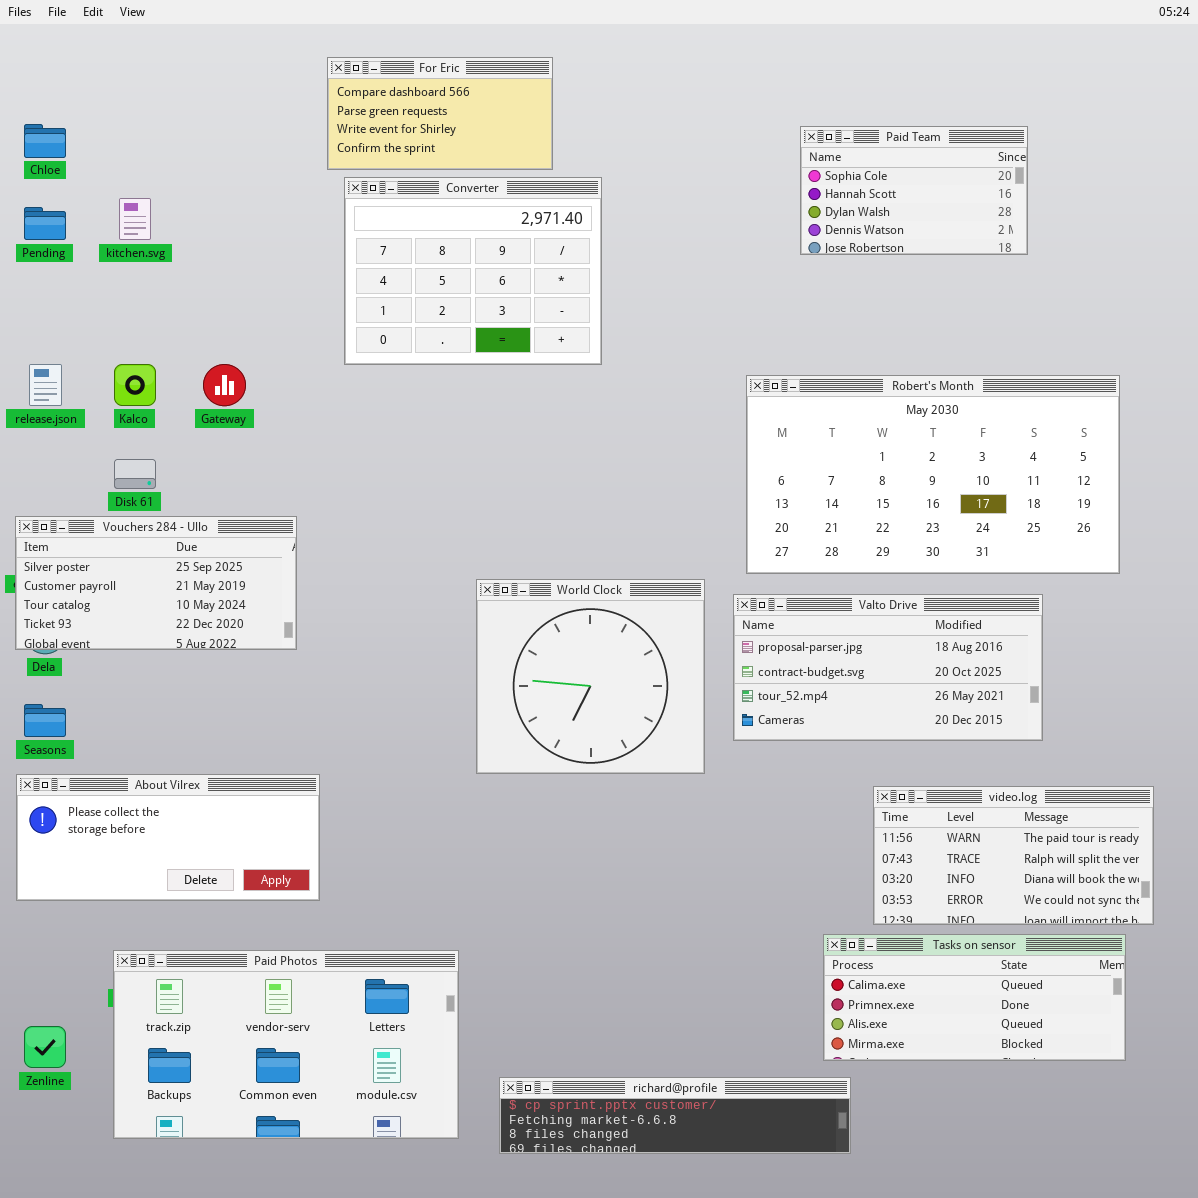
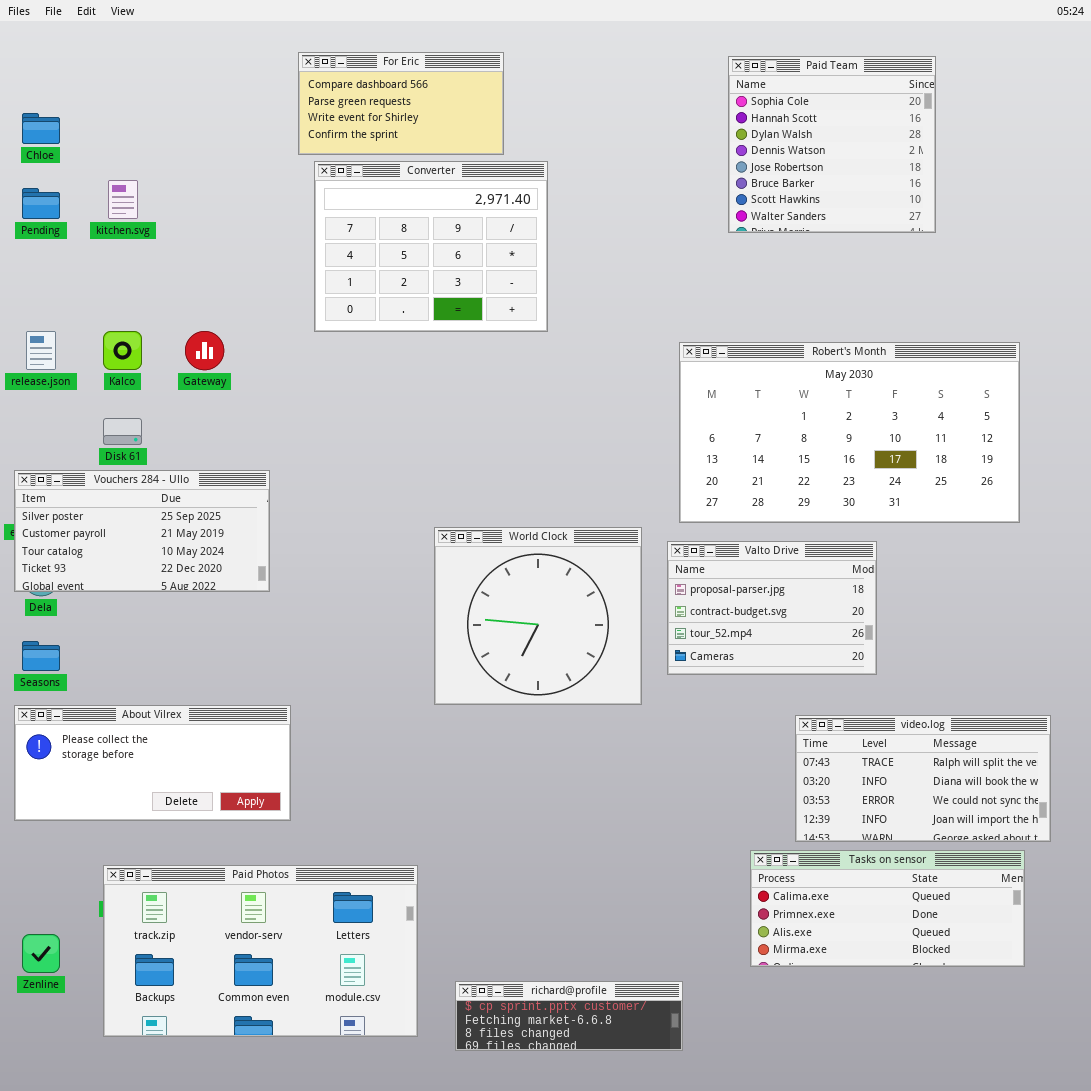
Paid Team: [800,126,1028,255] -> [728,56,936,233], resized
Valto Drive: [733,594,1043,741] -> [667,541,877,675], resized
video.log: [873,786,1154,925] -> [795,715,1051,842], scrolled down 1 row
richard@profile: [499,1077,851,1154] -> [455,981,683,1051], resized

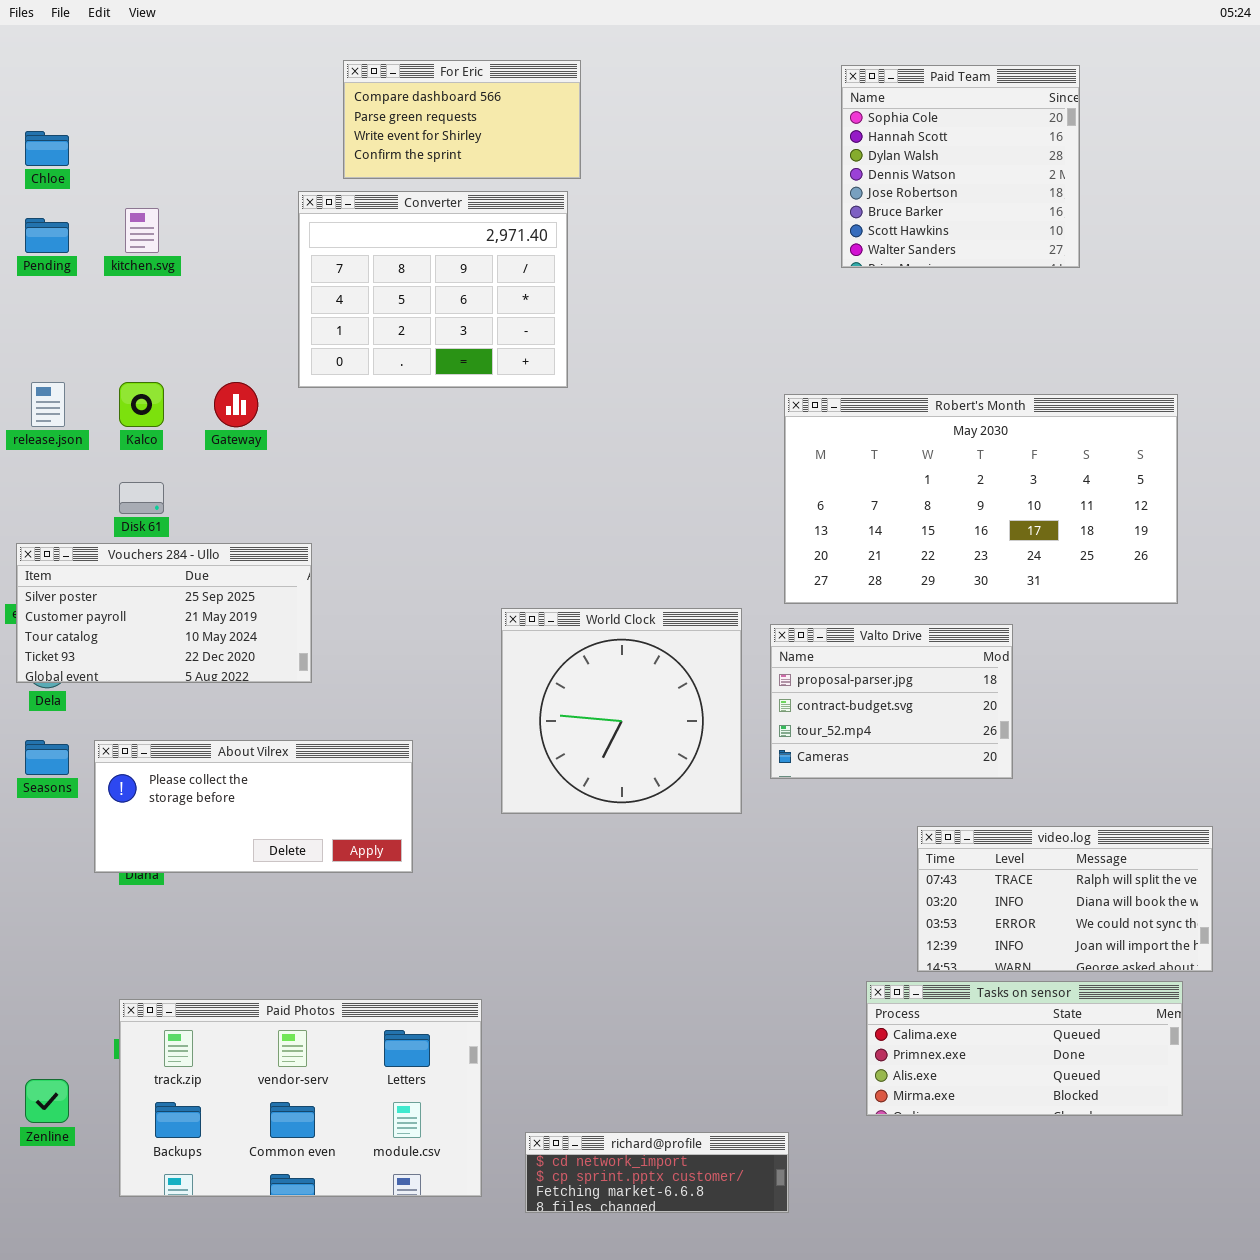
Converter: [314,161,548,332] -> [298,191,568,388], moved
About Vilrex: [14,705,291,821] -> [94,740,413,873], moved
richard@profile: [455,981,683,1051] -> [525,1132,789,1213], scrolled up 1 row

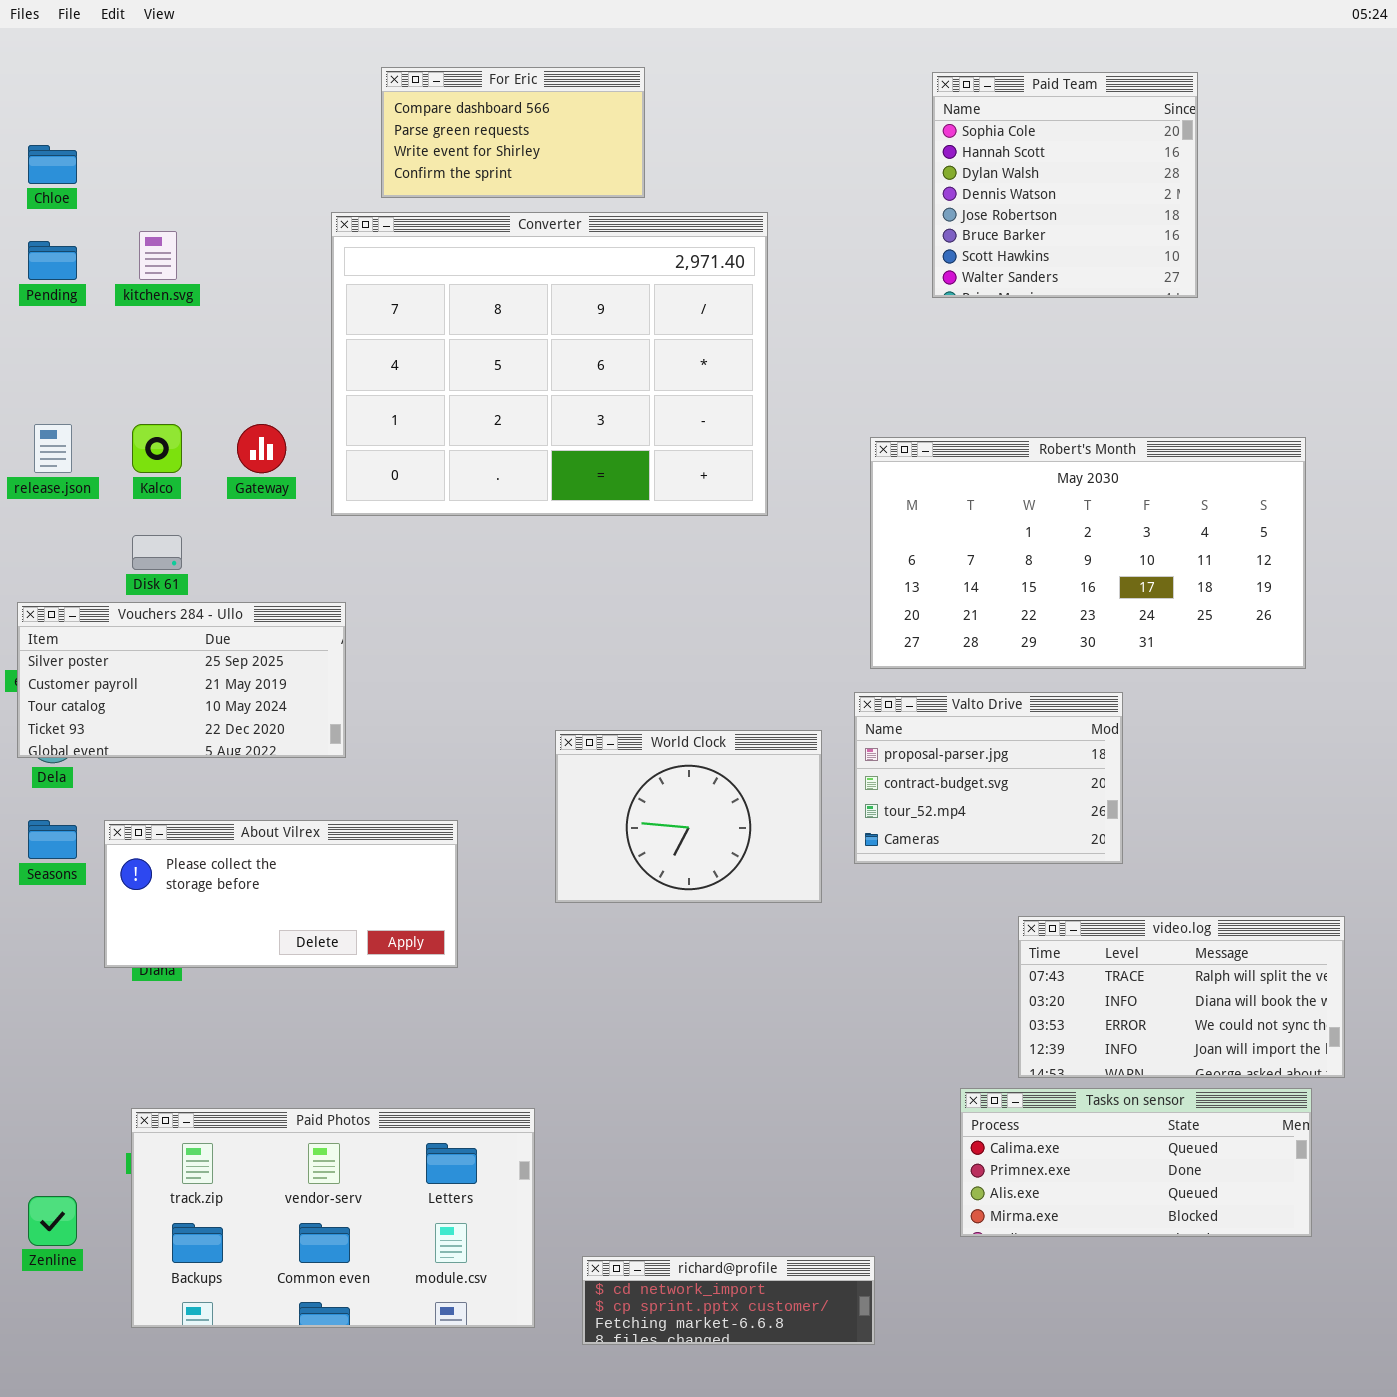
Converter: [298,191,568,388] -> [331,212,768,516], resized
World Clock: [501,608,742,814] -> [555,730,822,903], resized

